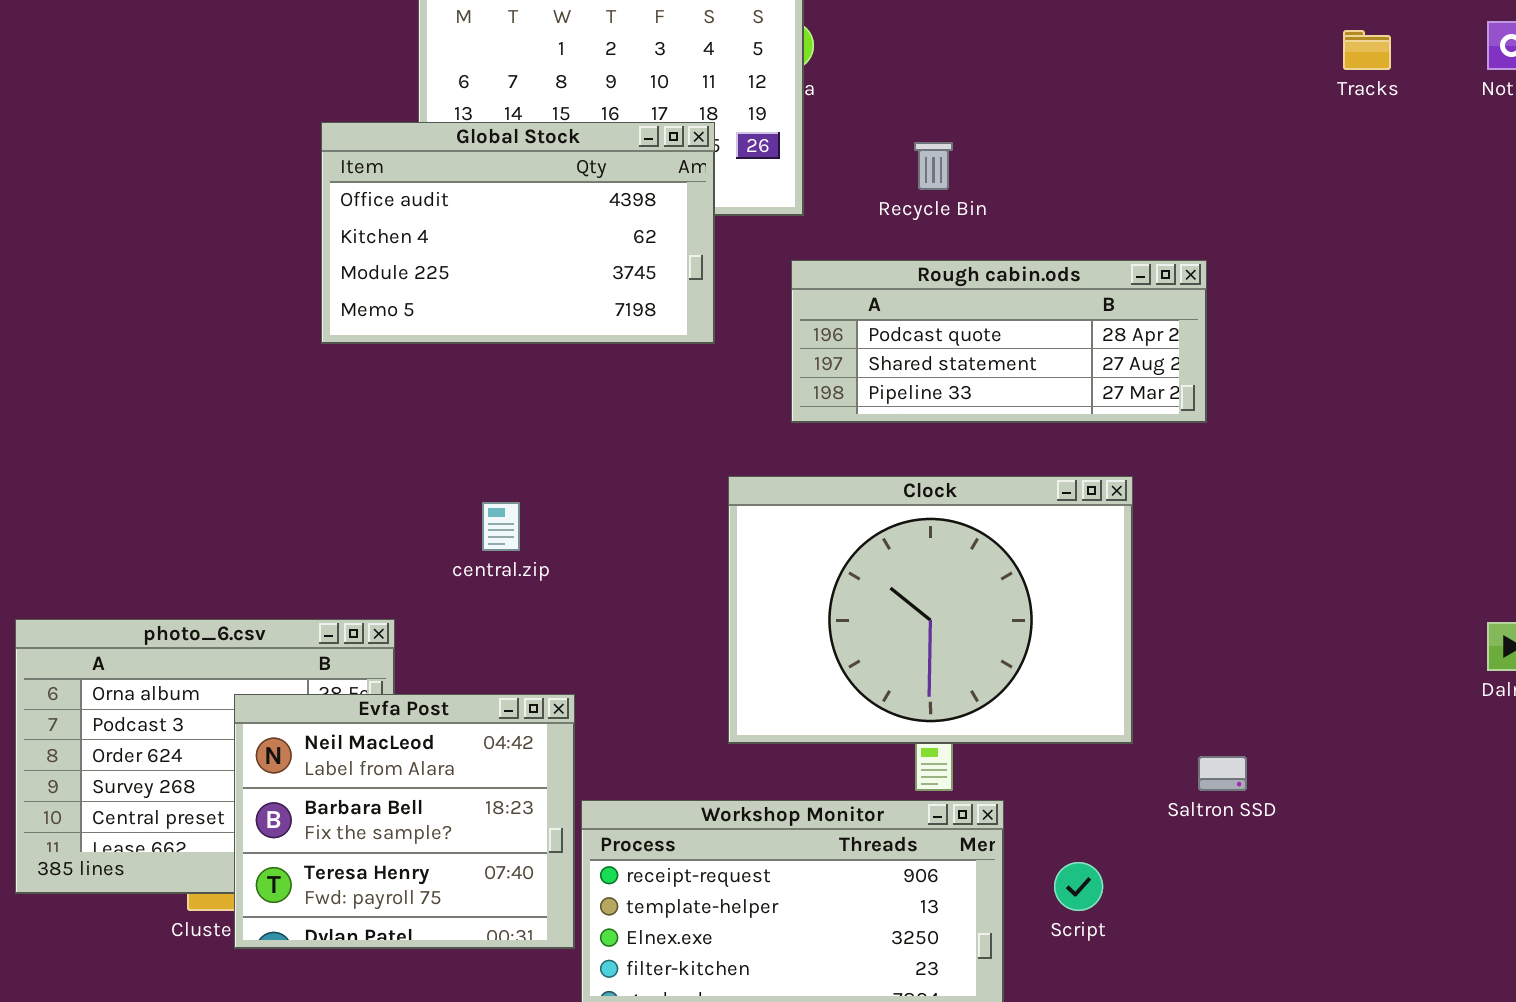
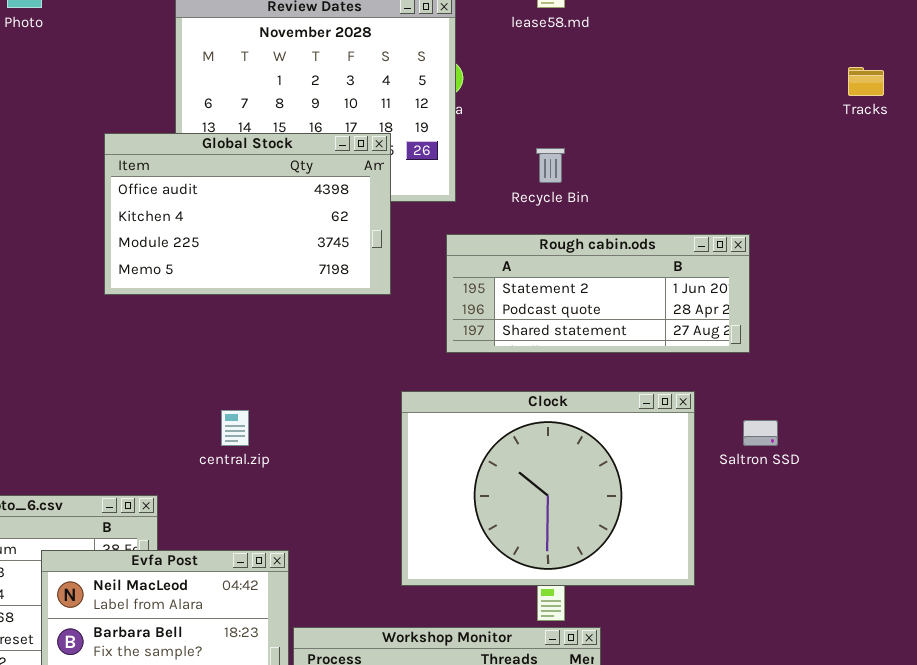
Rough cabin.ods: [791,260,1207,423] -> [446,234,750,353], scrolled up 1 row
Saltron SSD: [1198,756,1247,791] -> [743,420,778,446], moved

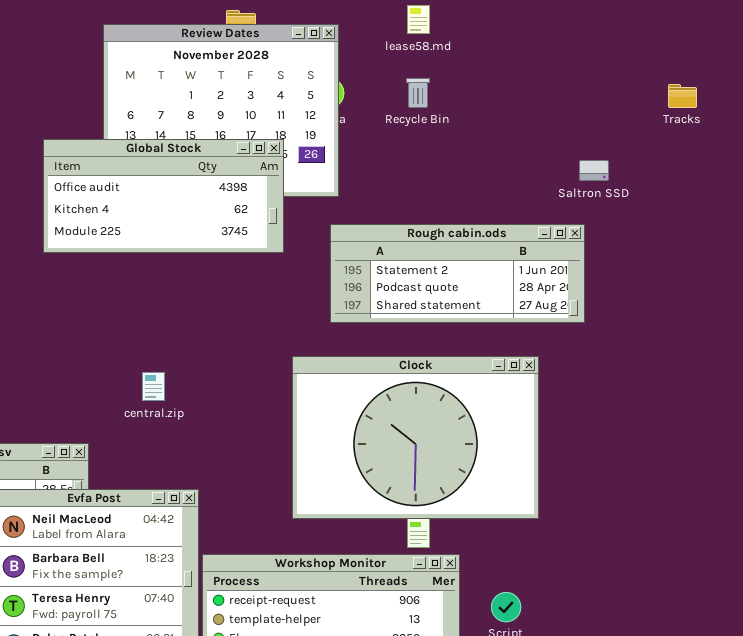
Global Stock: [104,133,391,295] -> [43,139,284,253], resized
Recycle Bin: [536,148,565,183] -> [406,78,430,108], moved
Saltron SSD: [743,420,778,446] -> [579,160,609,181], moved

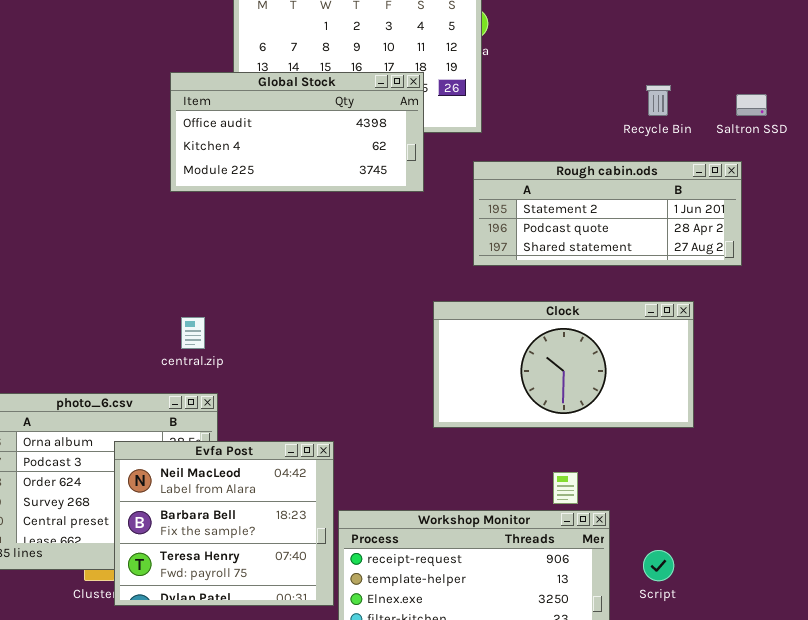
Recycle Bin: [406,78,430,108] -> [646,85,671,116], moved
Clock: [292,356,539,519] -> [433,301,694,428], resized
central.zip: [142,372,165,401] -> [181,317,205,349], moved

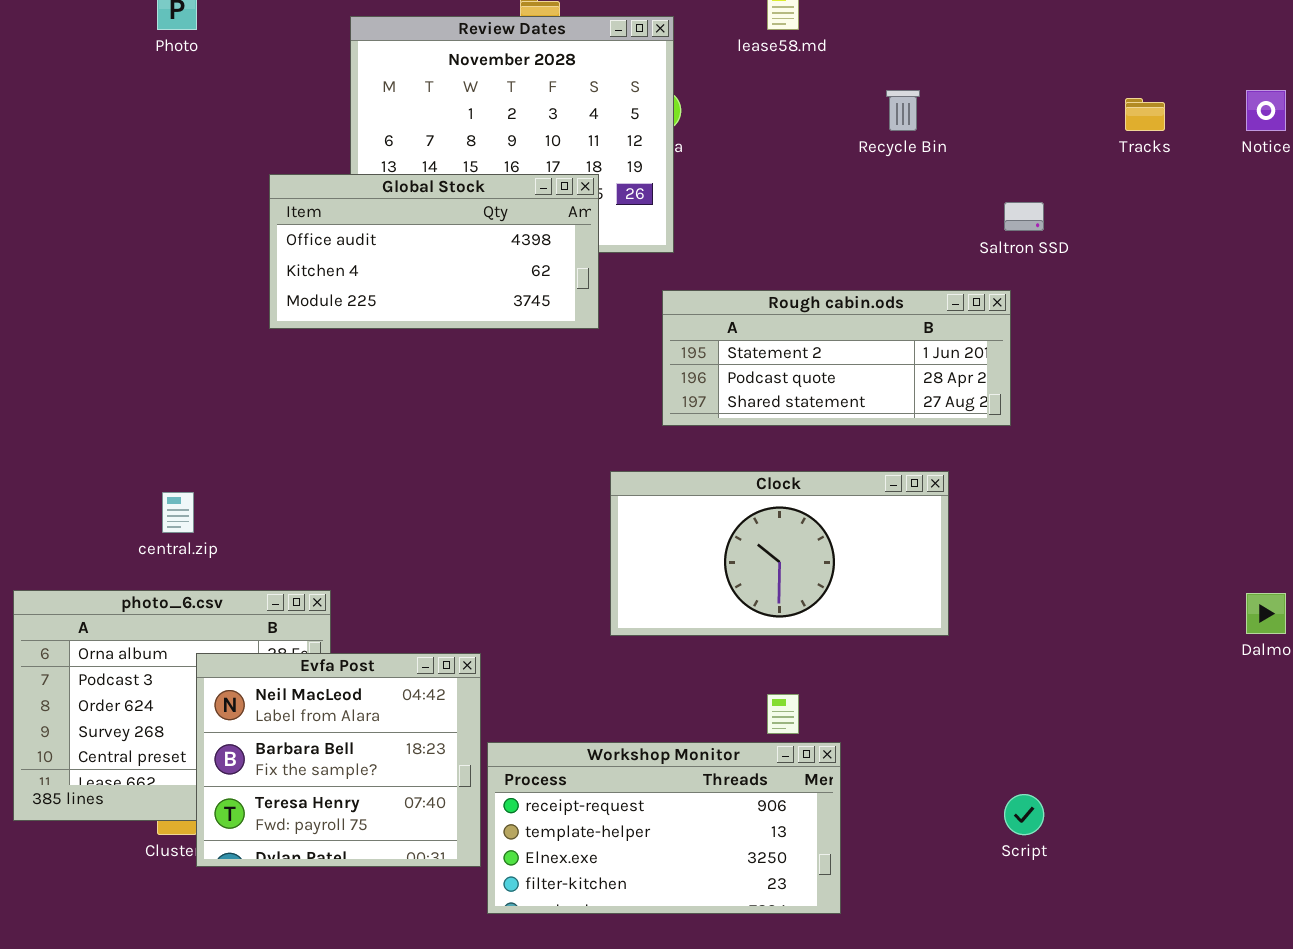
Recycle Bin: [646,85,671,116] -> [886,90,920,131], moved
central.zip: [181,317,205,349] -> [162,492,194,533], moved
Script: [643,550,674,581] -> [1004,794,1044,835], moved

